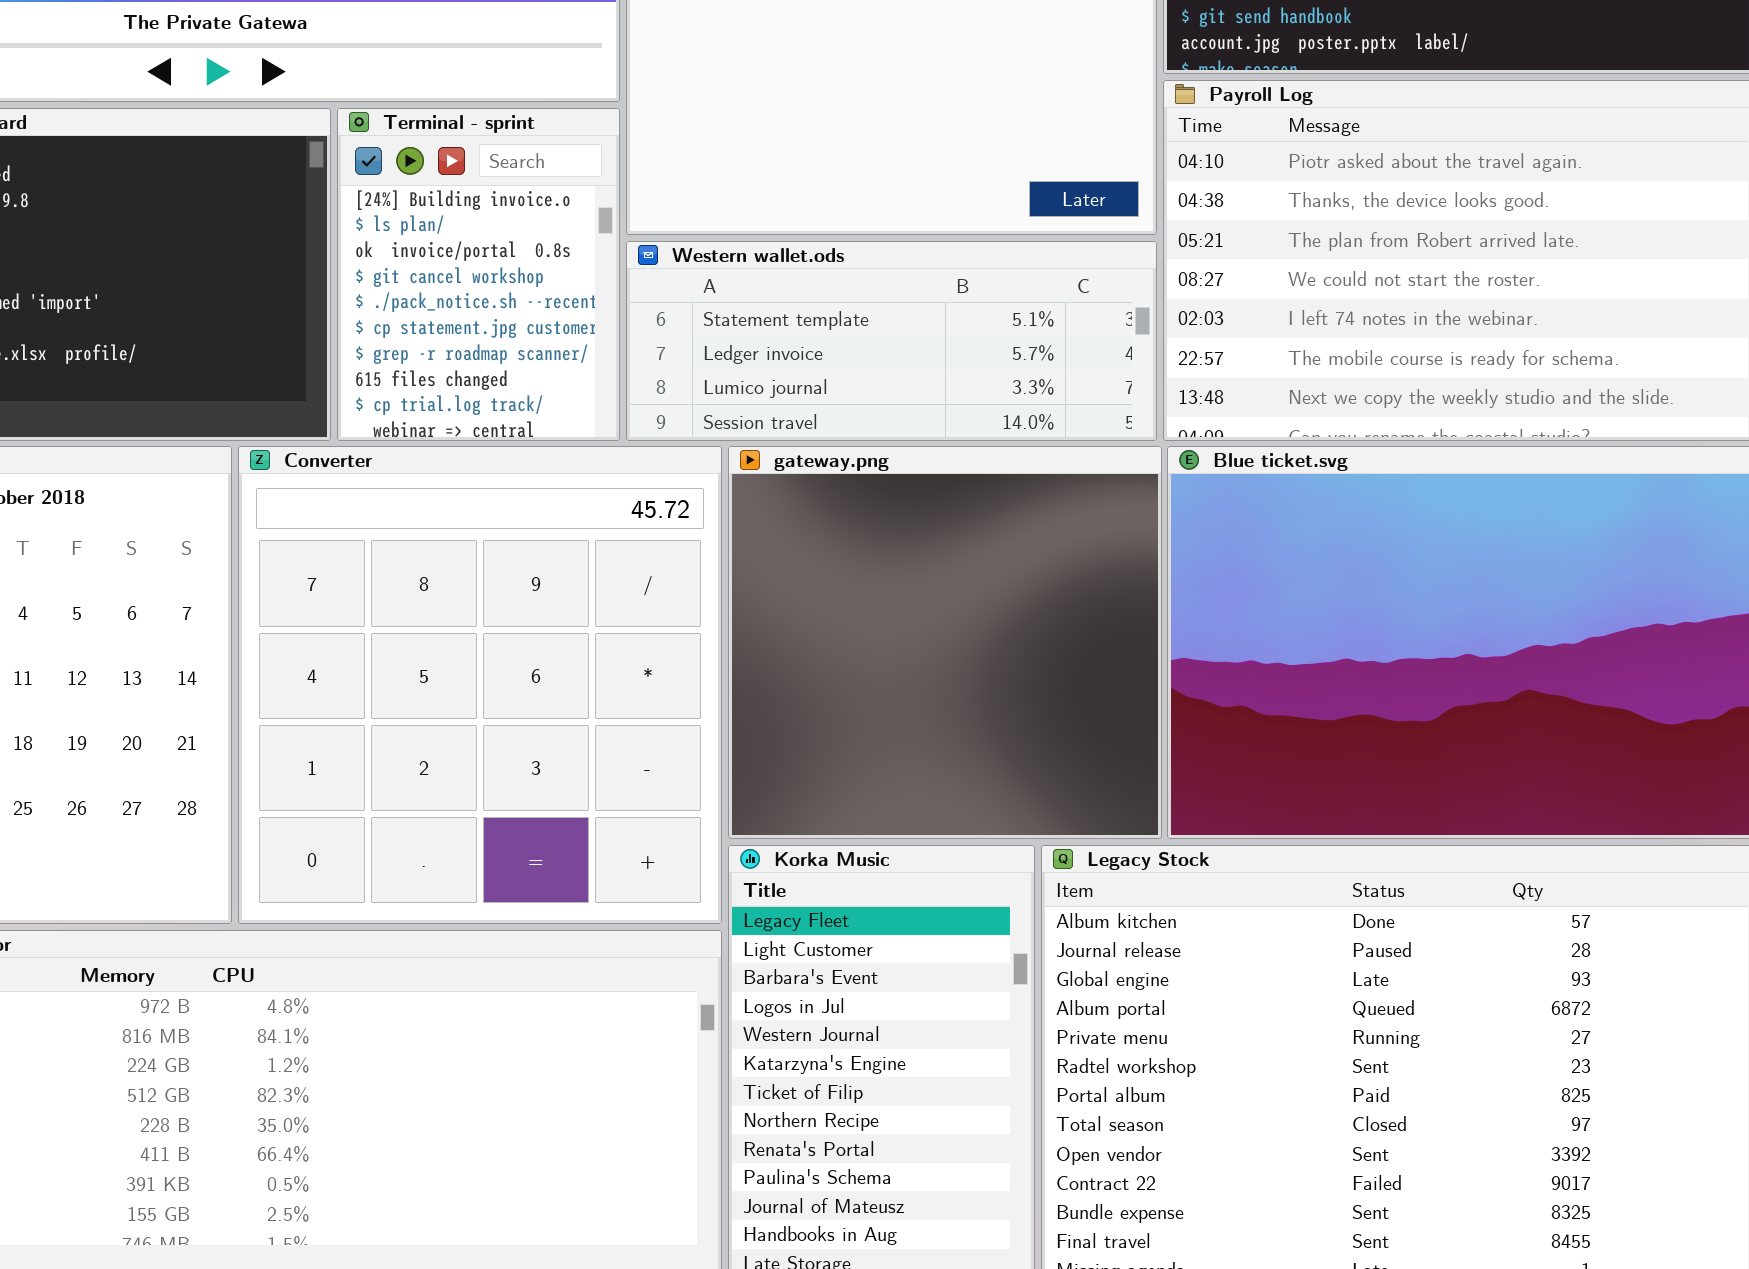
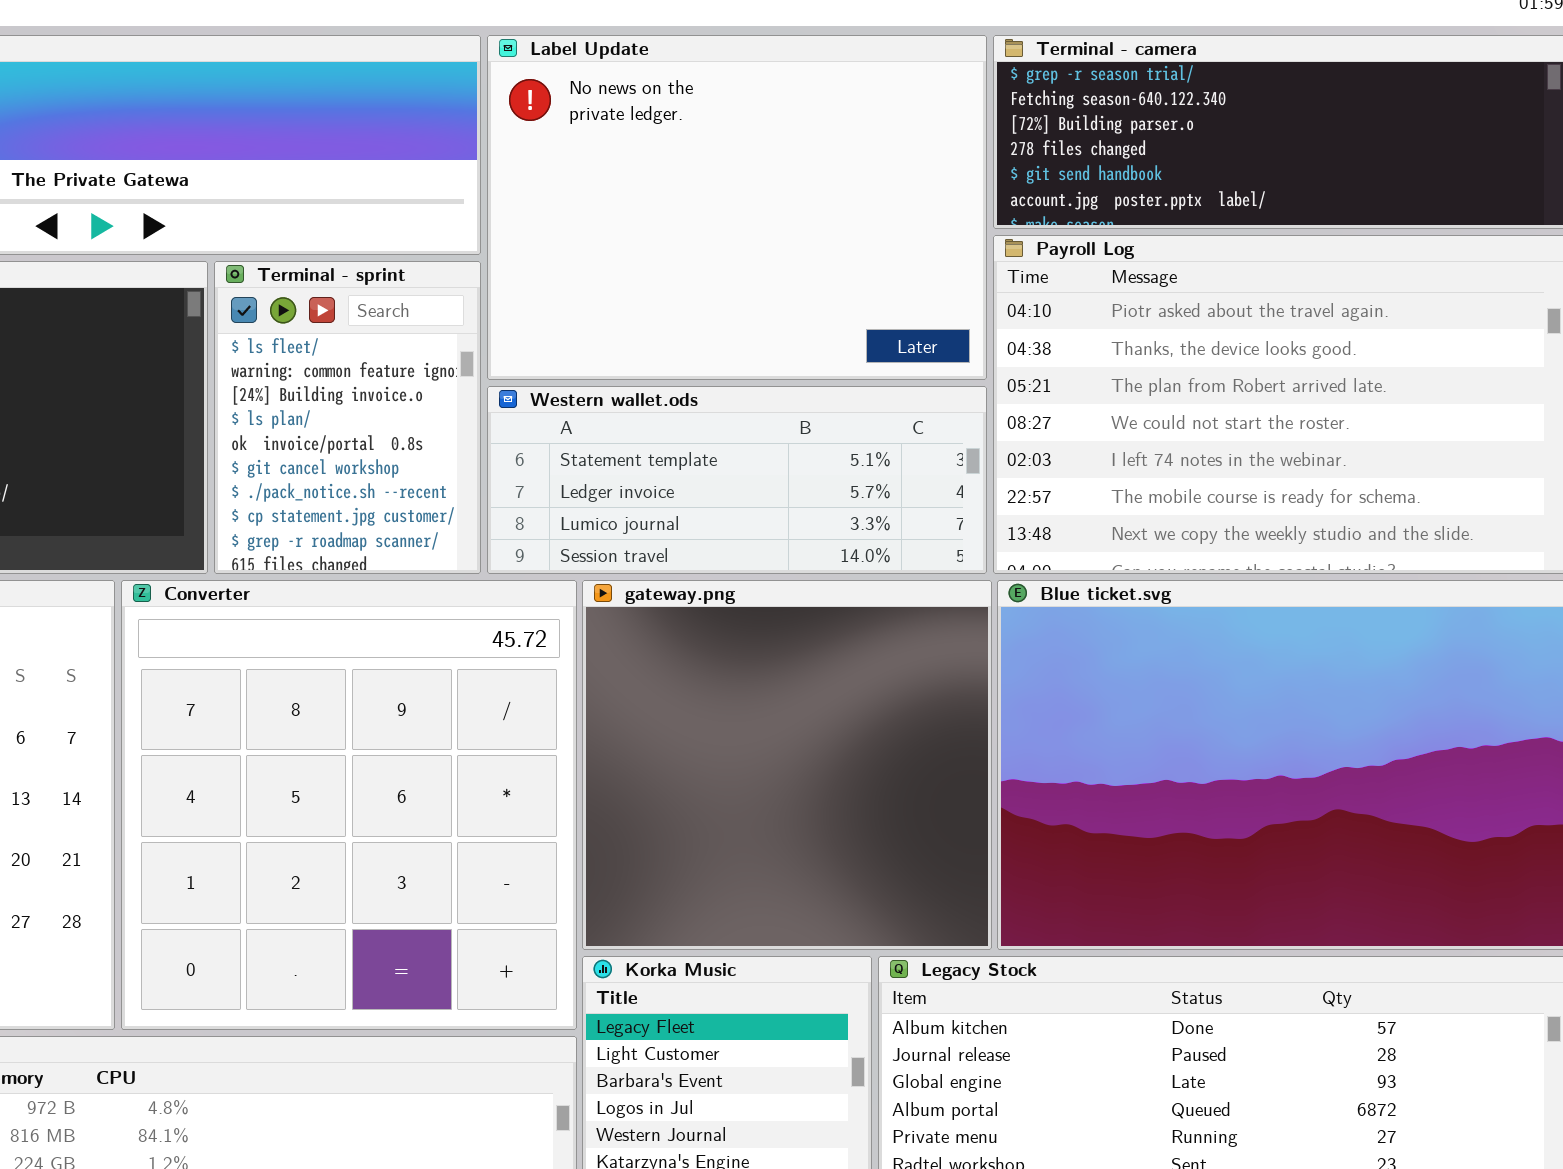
Terminal - sprint: [337,108,620,441] -> [214,261,481,574], scrolled up 2 rows

